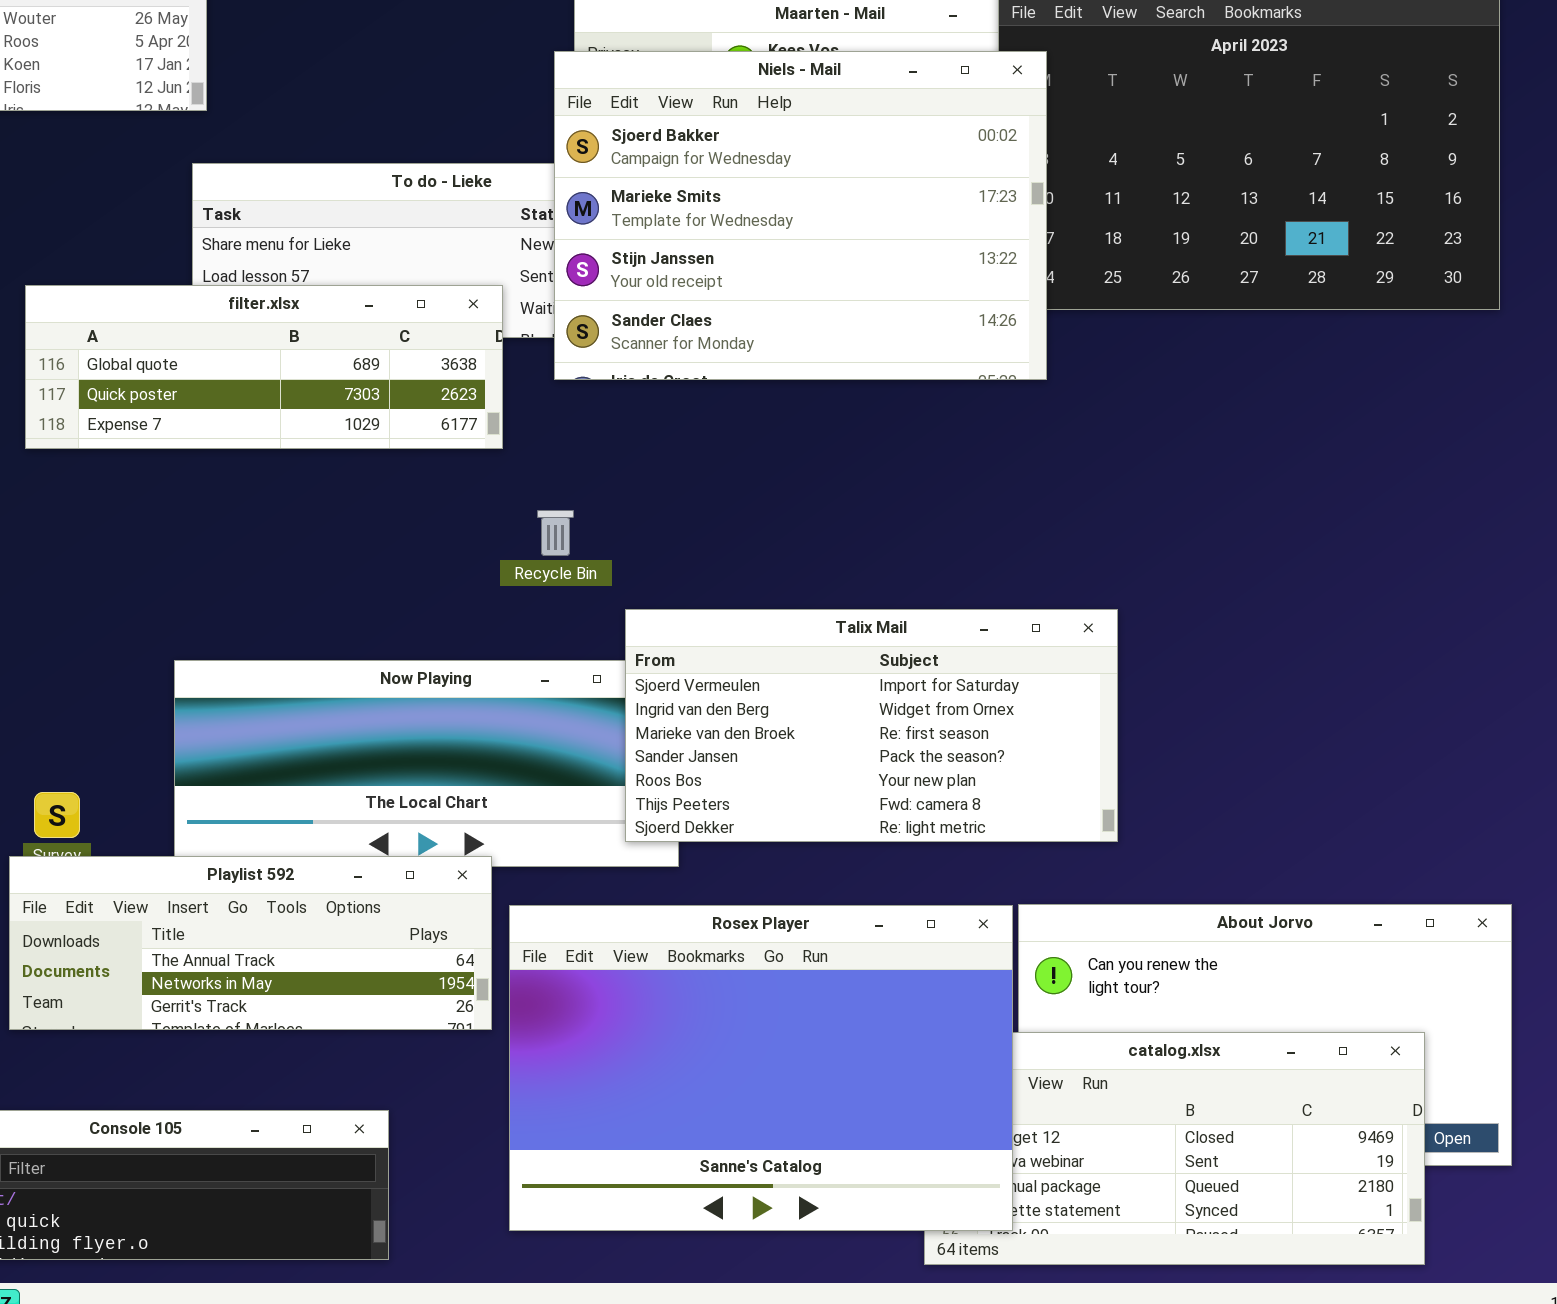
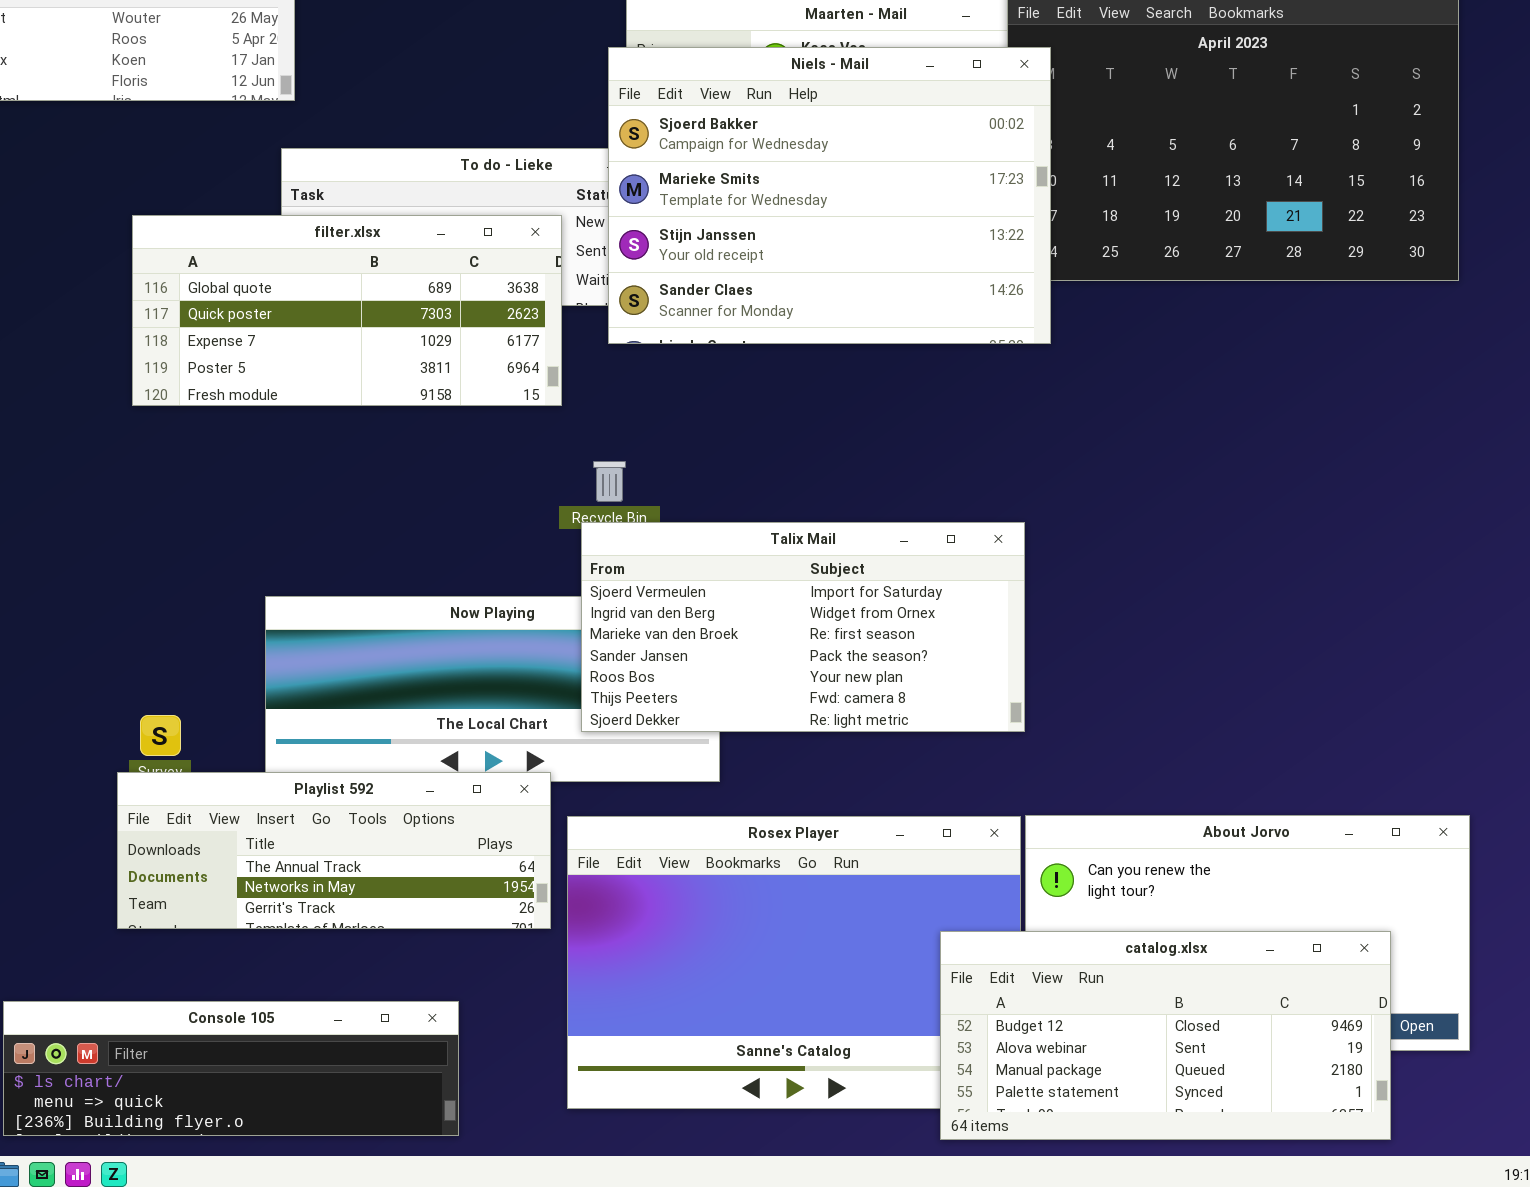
filter.xlsx: [25,285,503,449] -> [132,215,562,406], resized
Talix Mail: [625,609,1118,842] -> [581,522,1025,732], moved
catalog.xlsx: [924,1032,1425,1265] -> [940,931,1391,1140], raised

